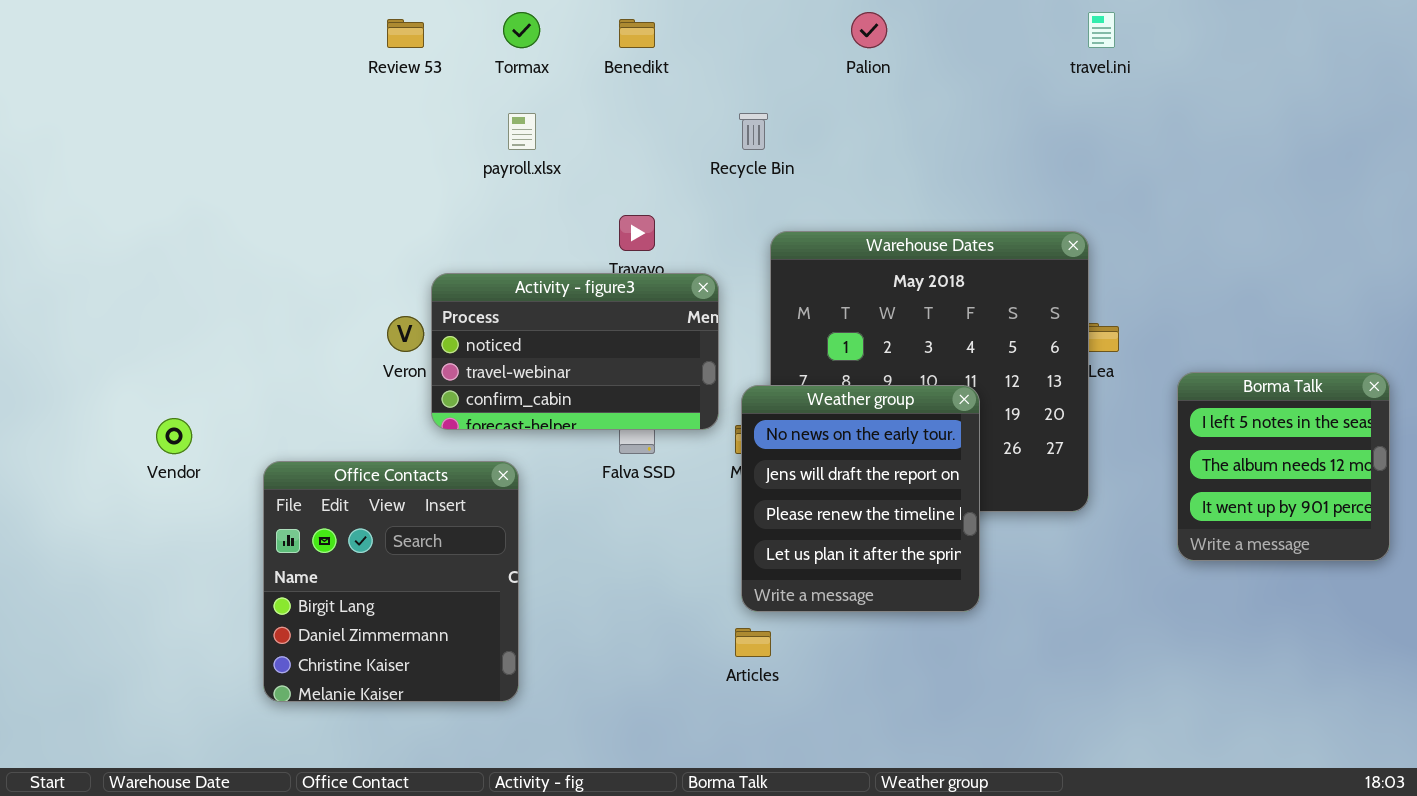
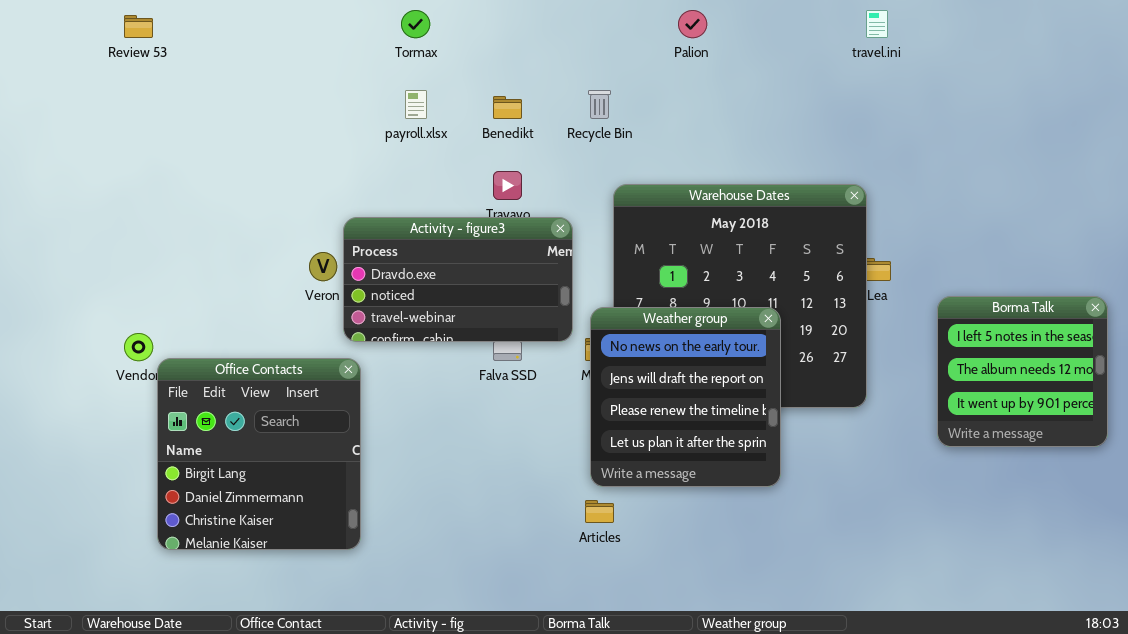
Review 53: [387,19,424,48] -> [124,15,153,38], moved
Benedikt: [619,19,655,48] -> [493,96,522,119], moved
Activity - figure3: [431,273,719,430] -> [343,217,573,342], scrolled up 1 row
Office Contacts: [263,461,519,702] -> [157,358,361,550], moved

